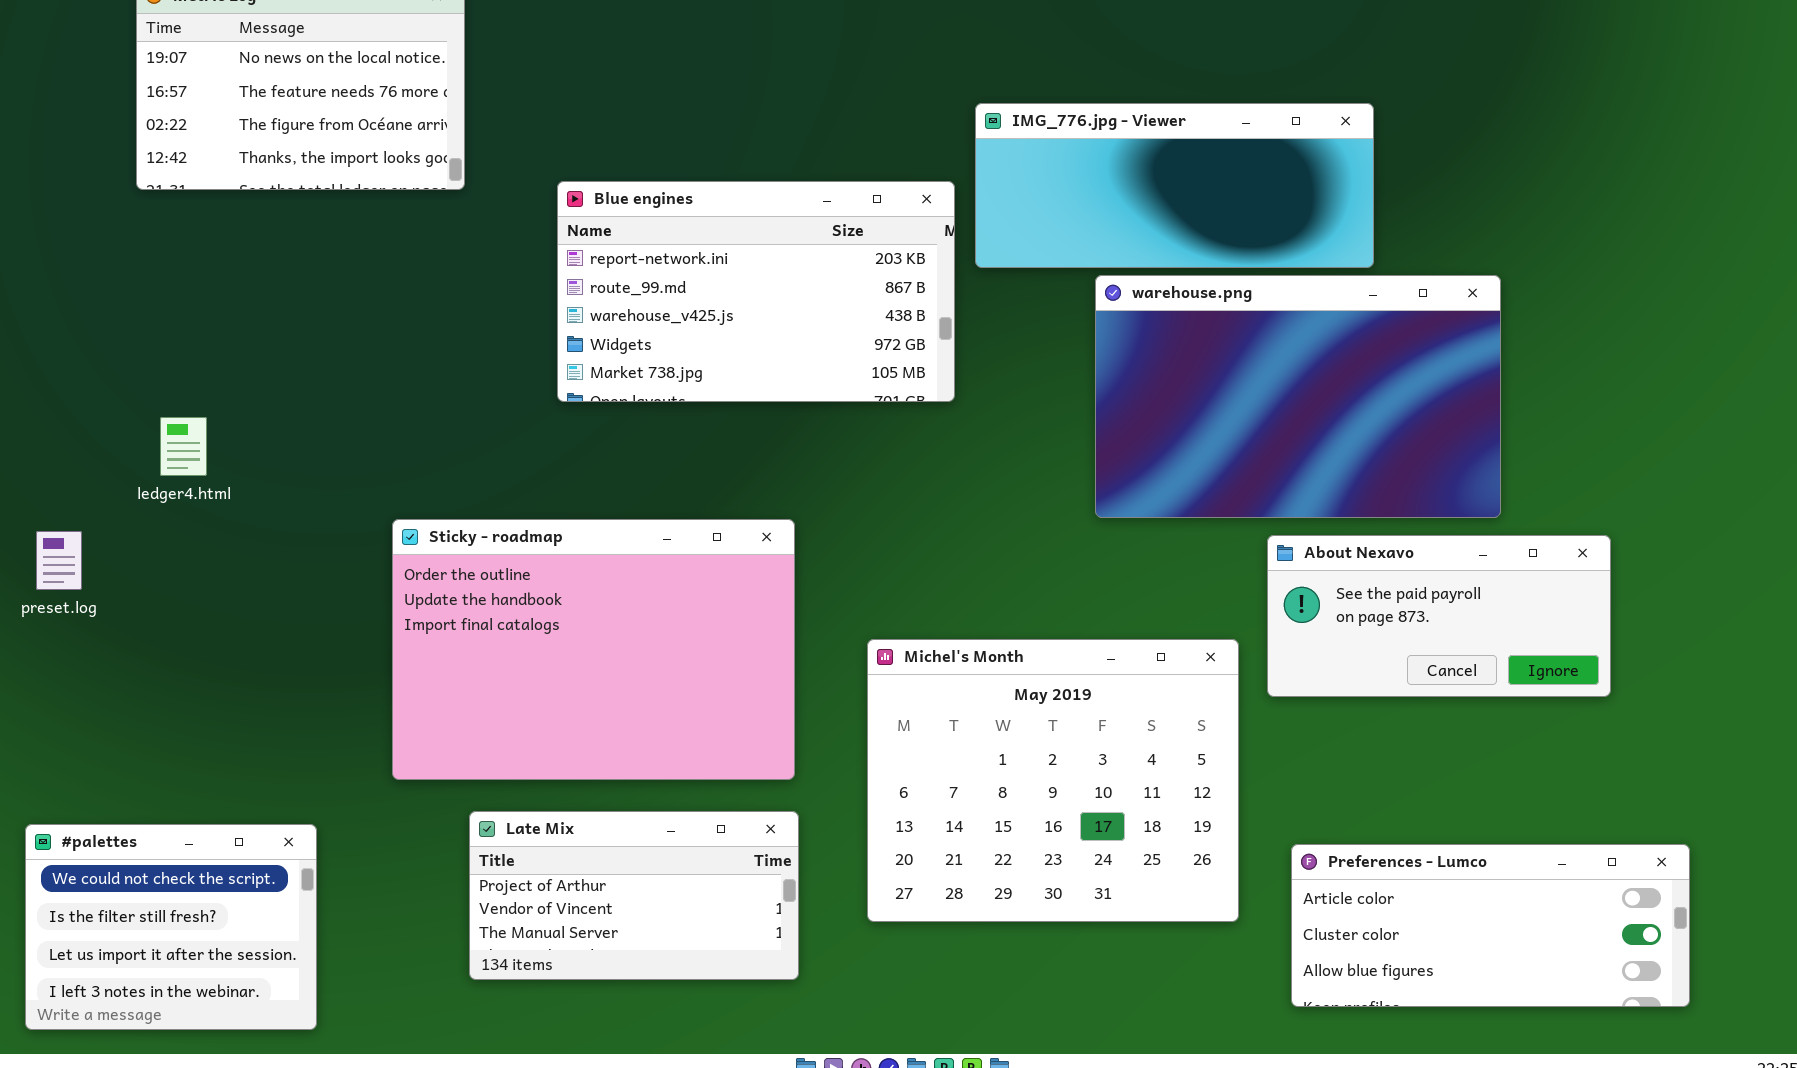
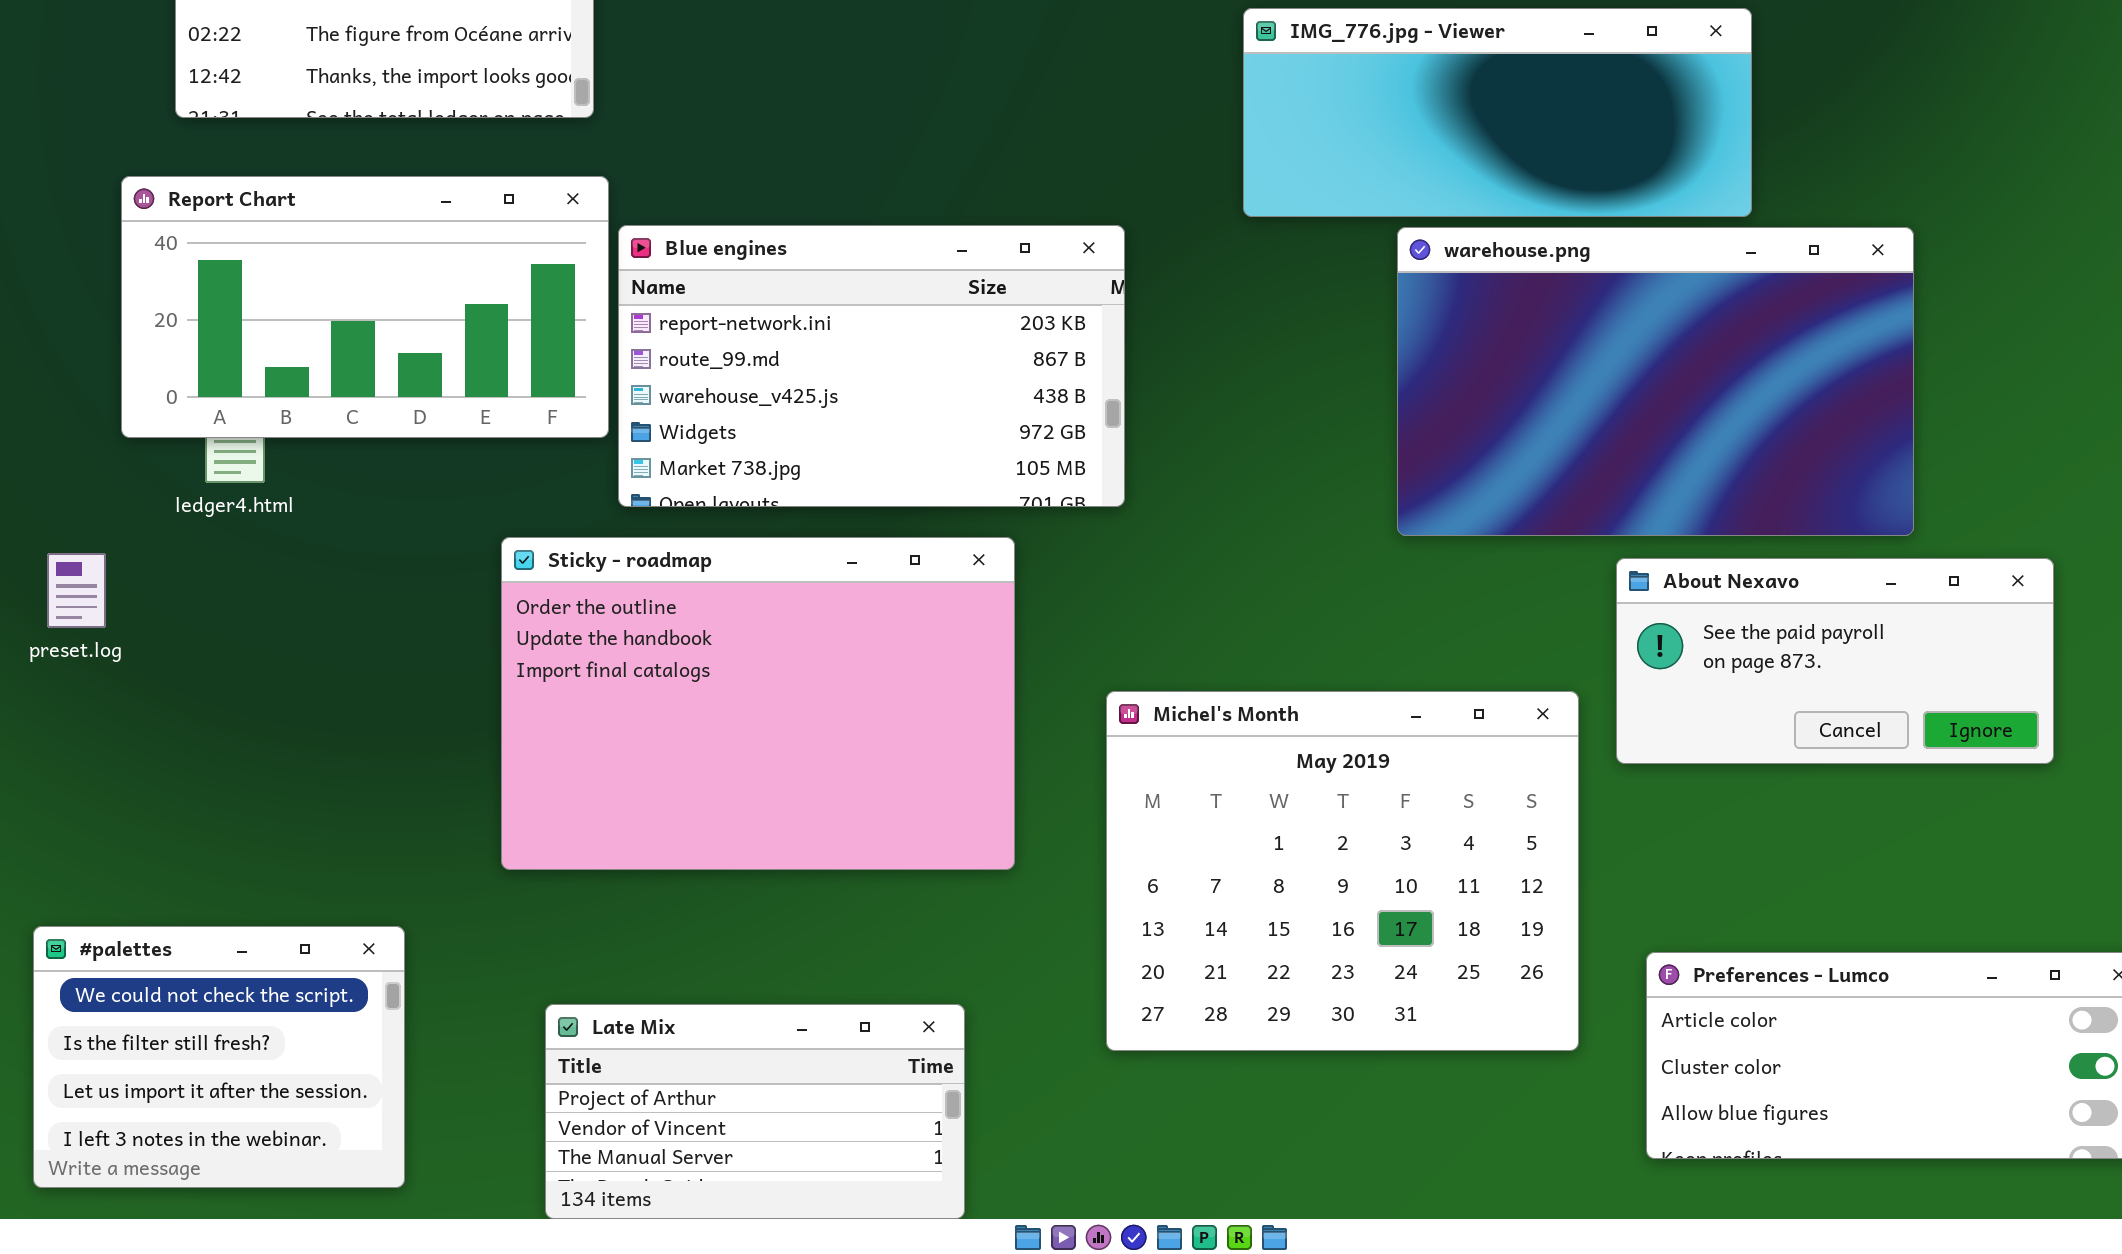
Blue engines: [557,181,955,402] -> [618,225,1125,507], moved
Report Chart: none -> [121,176,609,438], opened
Late Mix: [469,811,799,980] -> [545,1004,965,1219], moved

